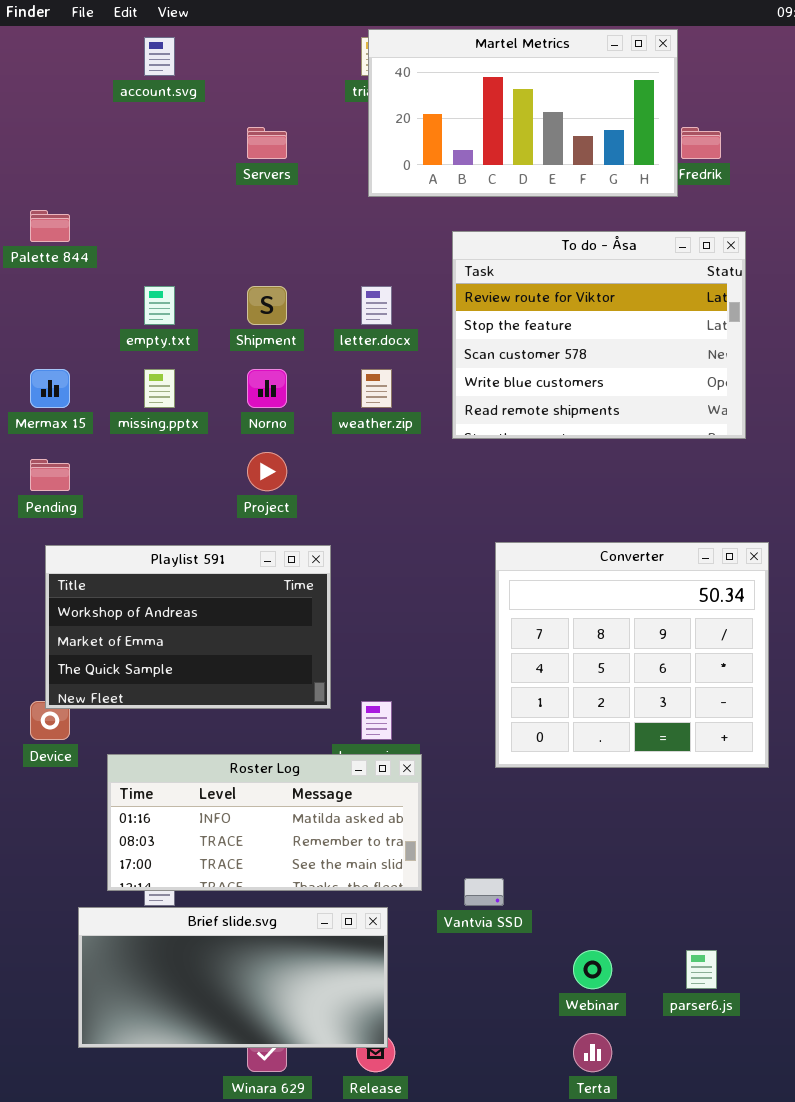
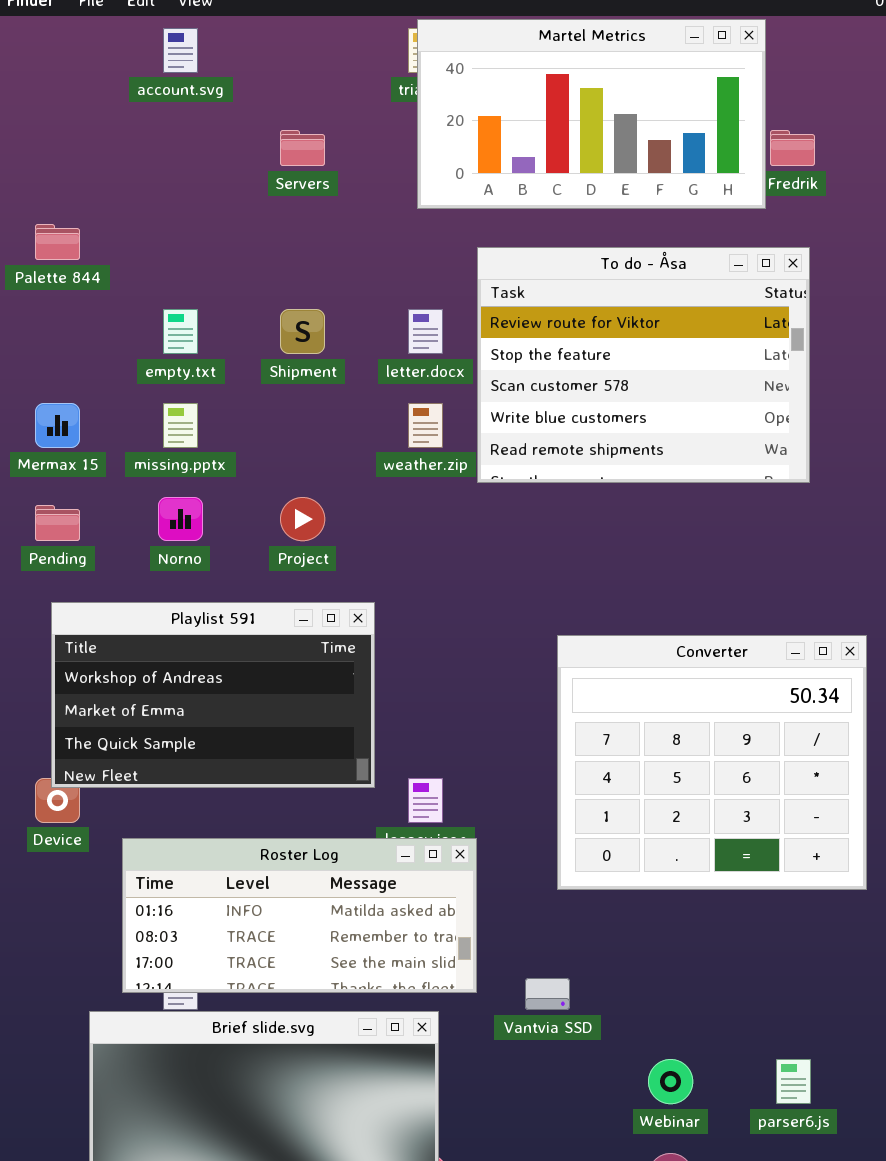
To do - Åsa: [452,231,746,439] -> [477,247,810,483], moved
Norno: [247,369,287,408] -> [158,497,203,541], moved
Converter: [495,542,769,768] -> [557,635,867,890], moved

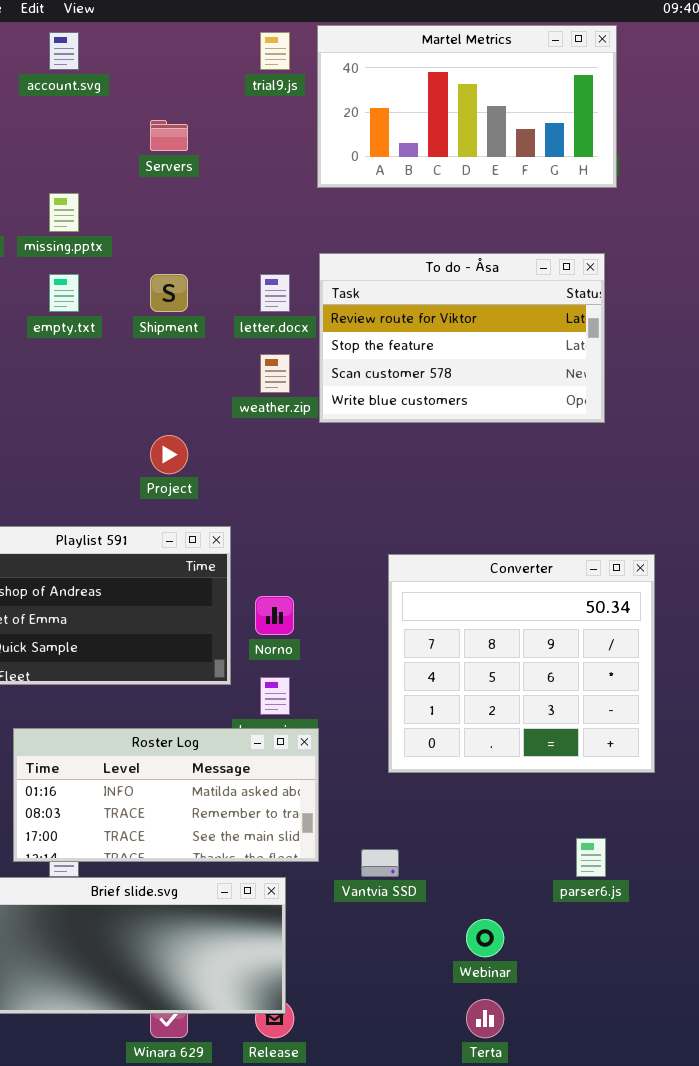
Martel Metrics: [417,19,766,209] -> [317,25,617,188], moved
To do - Åsa: [477,247,810,483] -> [319,253,605,423], resized
missing.pptx: [163,403,198,448] -> [49,193,79,232], moved
Norno: [158,497,203,541] -> [255,596,294,635], moved
parser6.js: [776,1059,811,1104] -> [576,838,606,877], moved

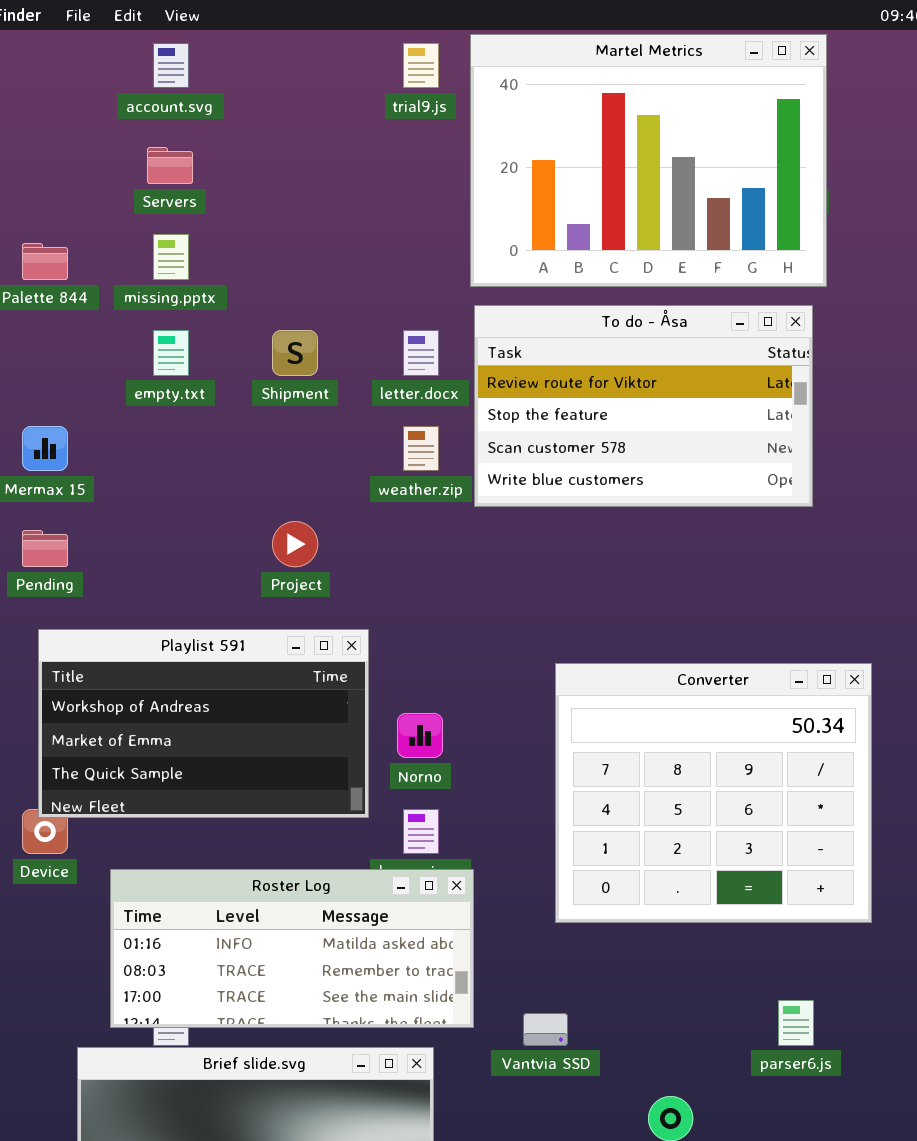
Martel Metrics: [317,25,617,188] -> [470,34,827,287], resized
Servers: [150,120,188,151] -> [147,147,193,184], moved

